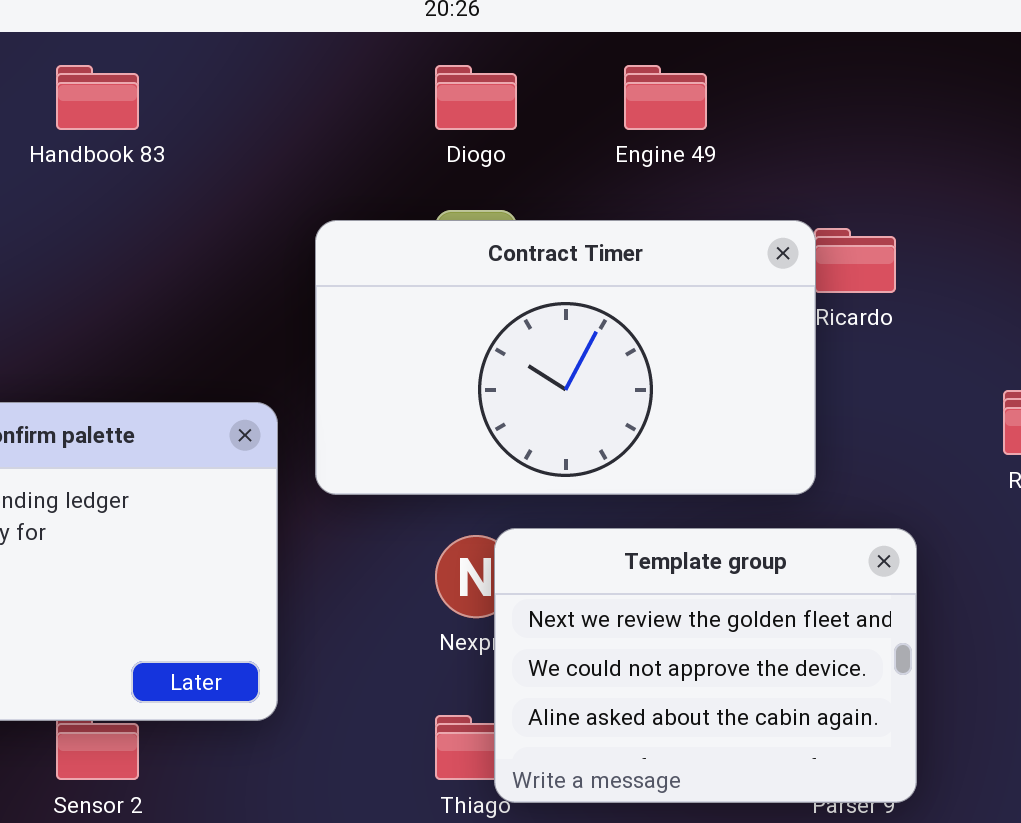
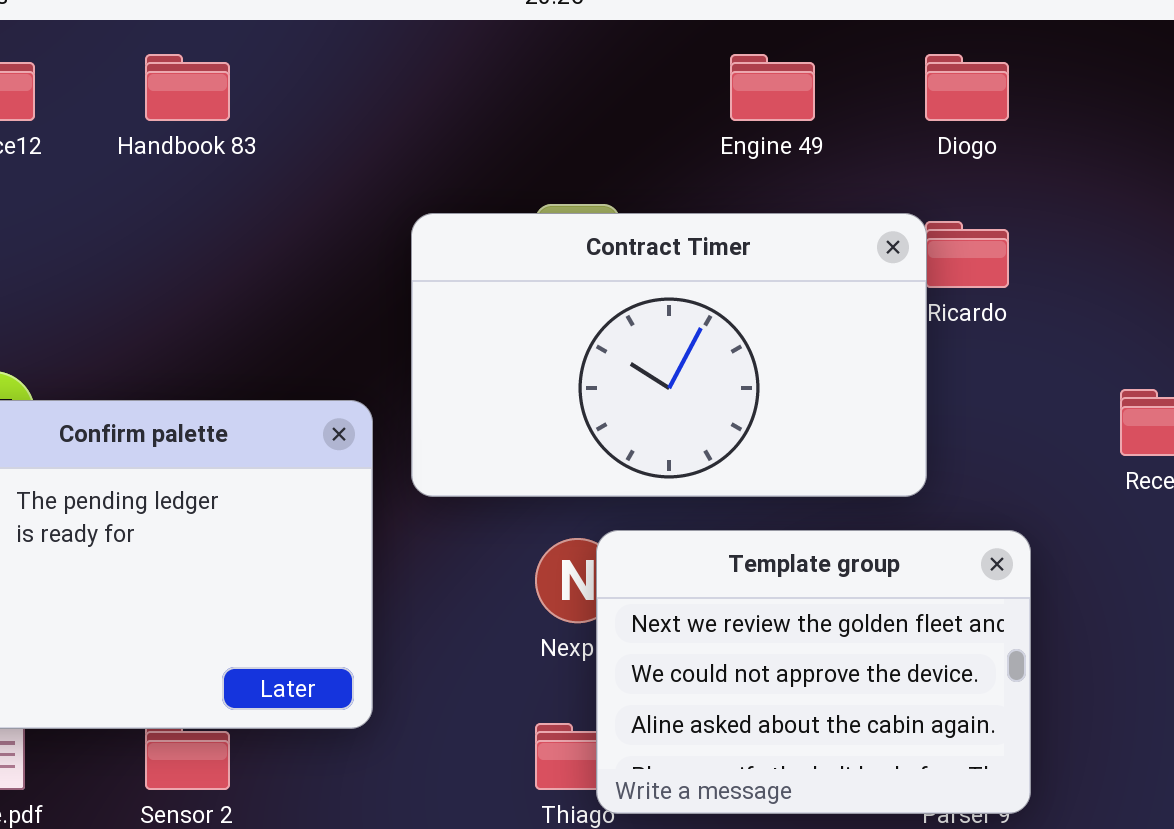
Diogo: [435,65,517,130] -> [925,54,1009,121], moved

